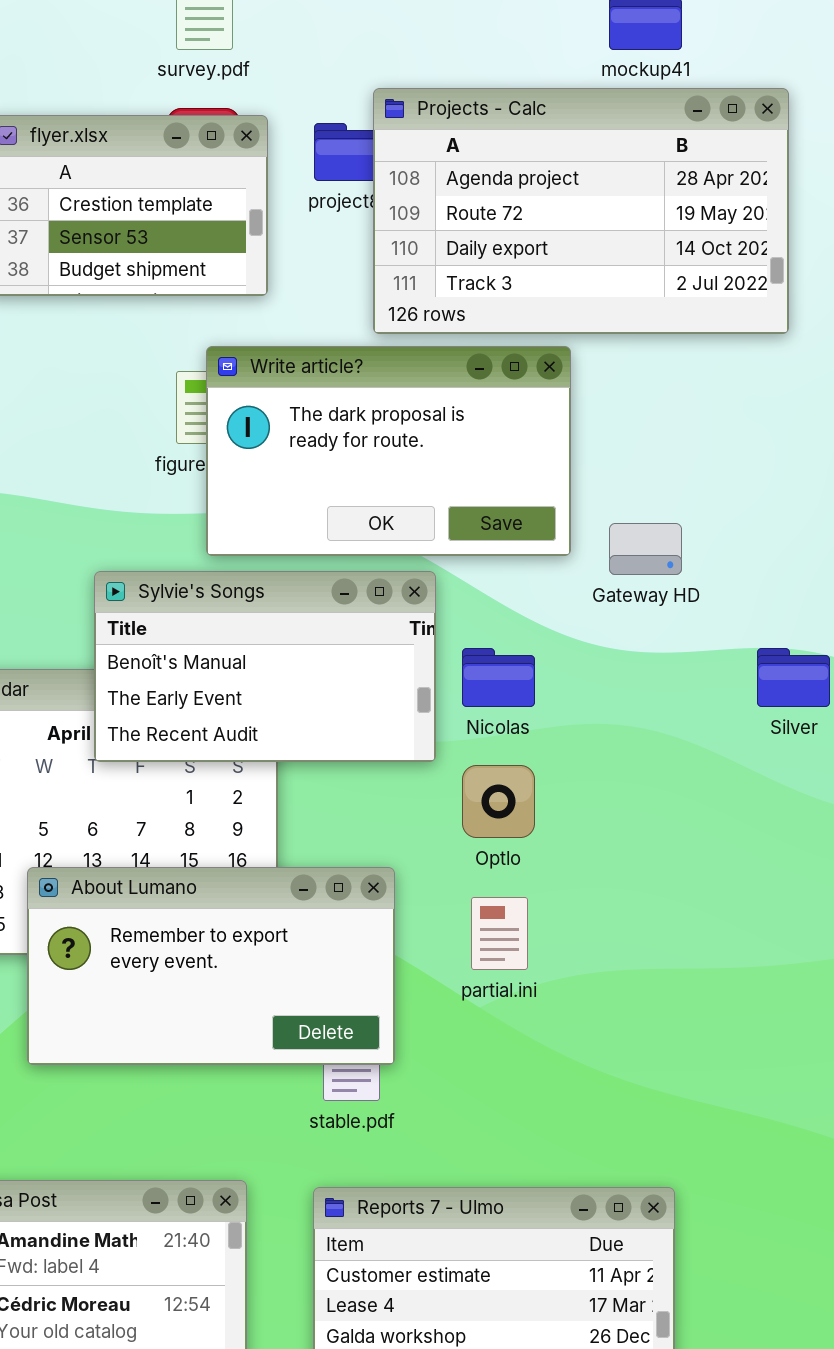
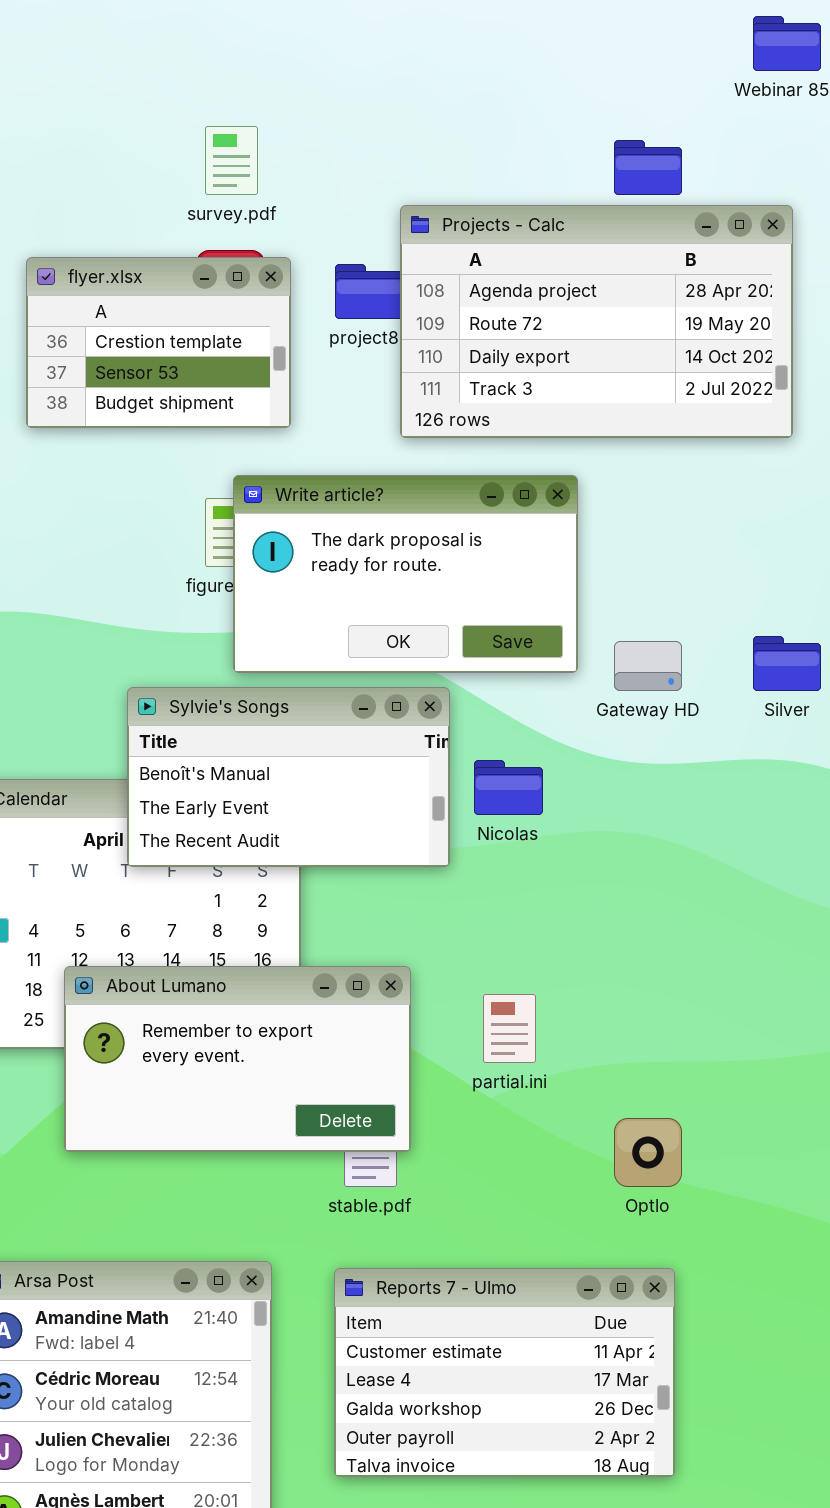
Projects - Calc: [373,88,789,334] -> [400,205,793,438], moved
Silver: [757,648,830,707] -> [753,636,821,691], moved
Optlo: [462,765,535,838] -> [614,1118,682,1187], moved

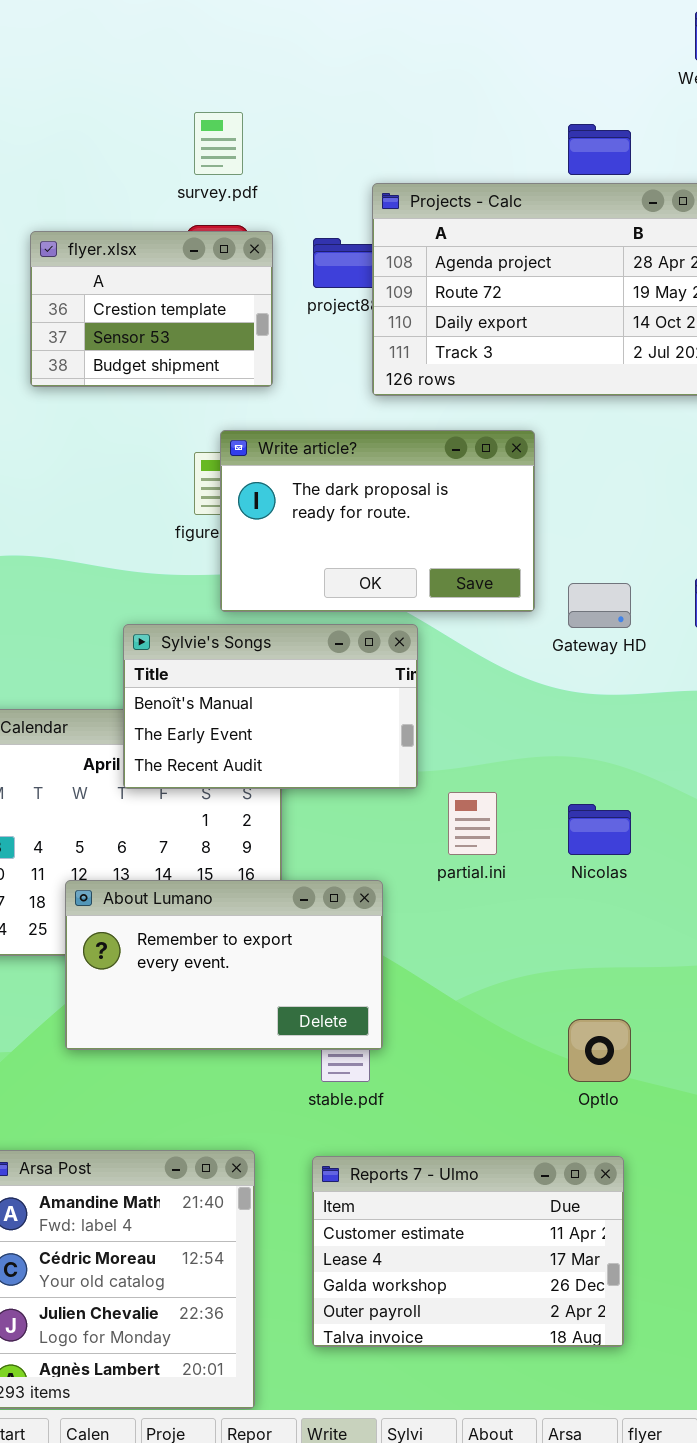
Nicolas: [474,760,543,815] -> [568,804,631,855], moved
partial.ini: [483,994,536,1063] -> [448,792,497,855], moved

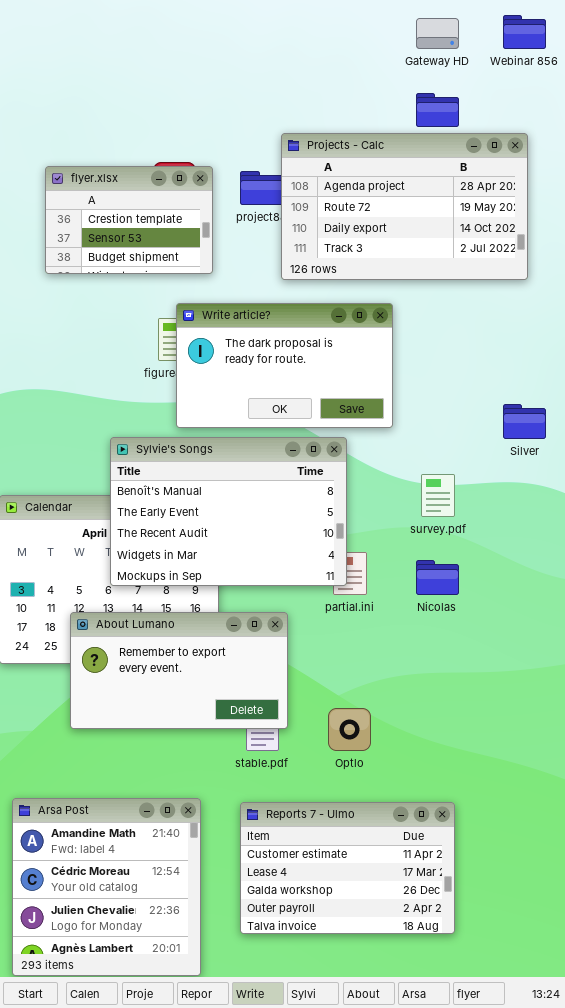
survey.pdf: [194,112,243,175] -> [421,474,455,517], moved
Gateway HD: [568,583,631,628] -> [416,18,459,49], moved
Sylvie's Songs: [123,624,418,789] -> [110,437,347,586], resized
Optlo: [568,1019,631,1082] -> [328,708,371,751], moved

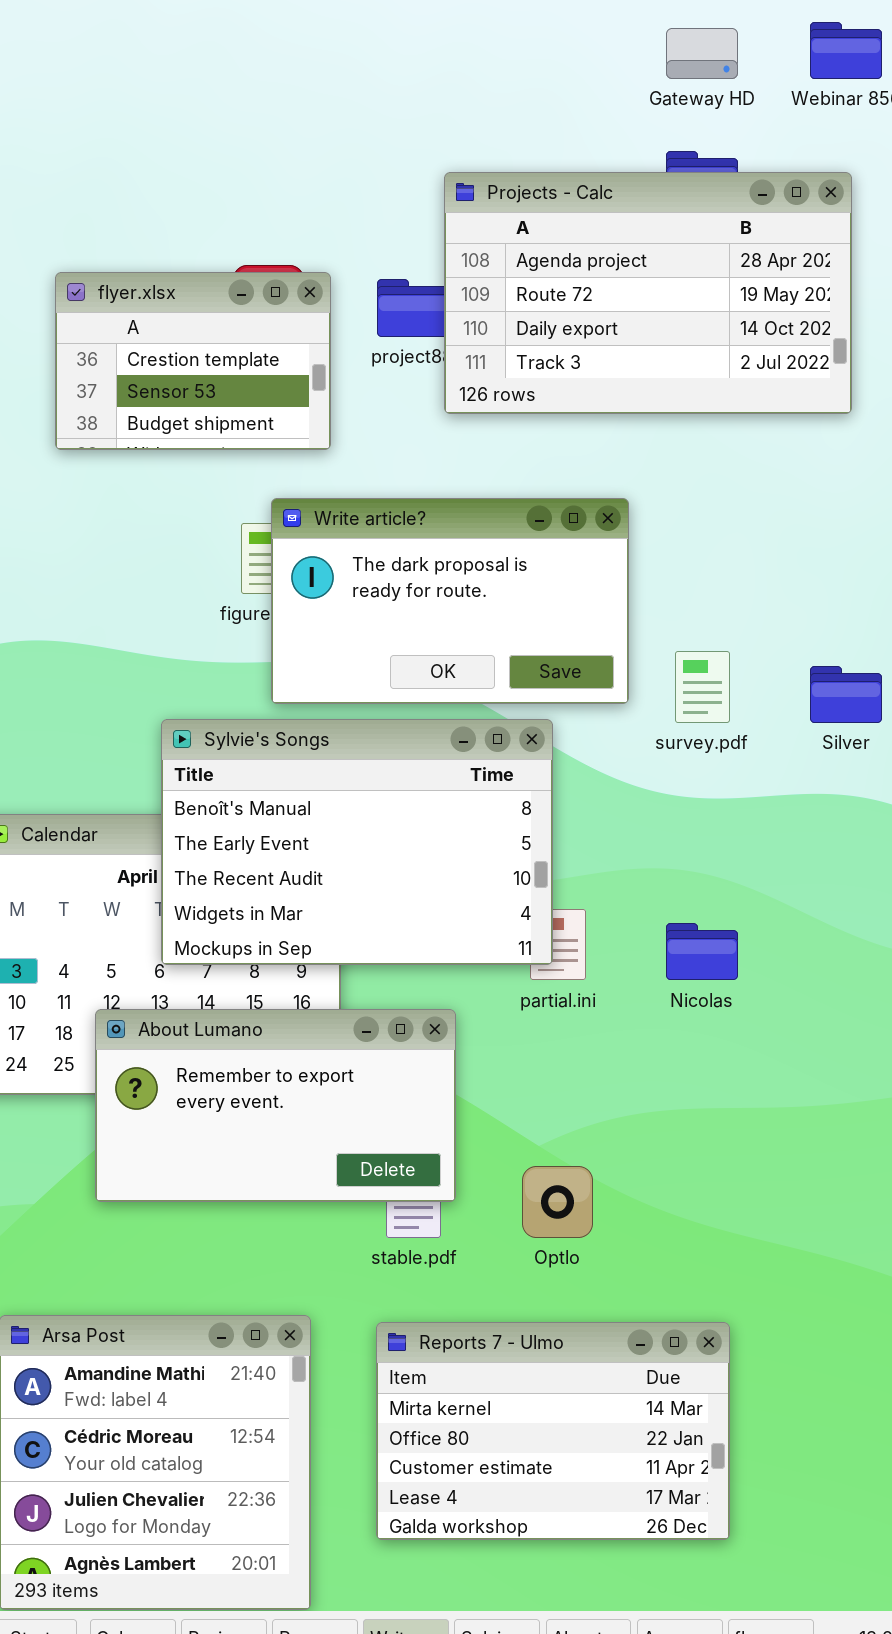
Projects - Calc: [281,133,528,280] -> [444,172,852,414], moved
survey.pdf: [421,474,455,517] -> [675,651,730,723], moved
Reports 7 - Ulmo: [240,802,455,934] -> [376,1322,730,1540], scrolled up 2 rows

